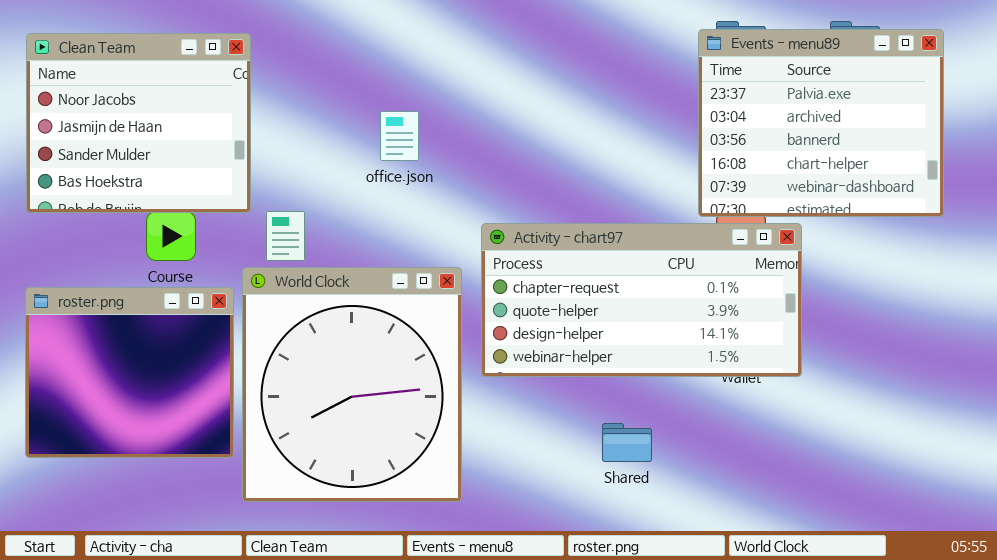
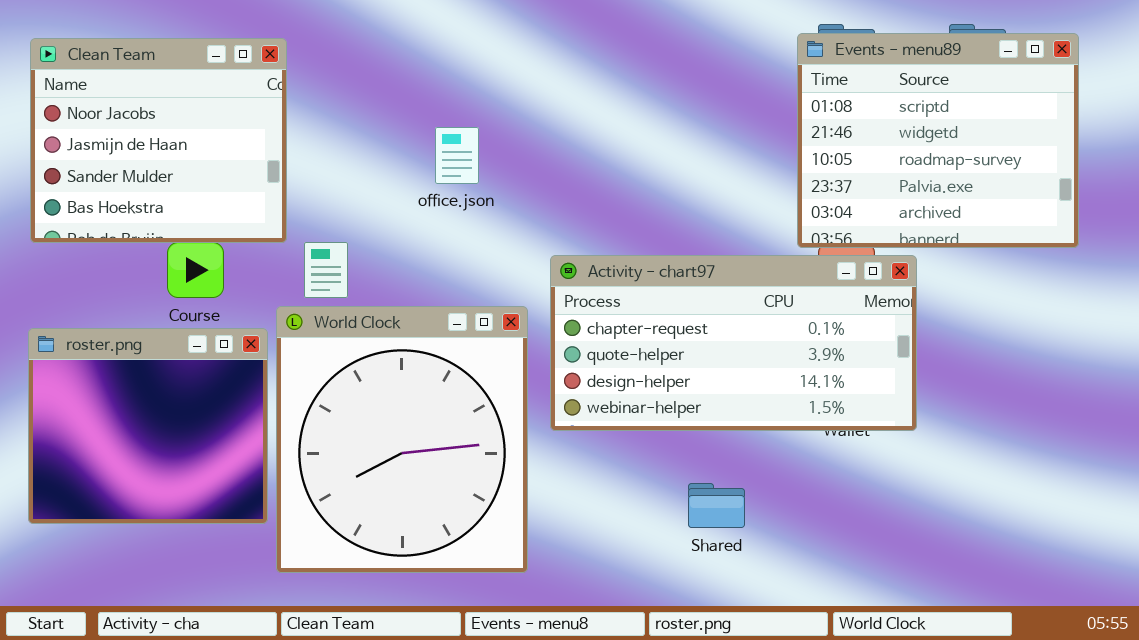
Events - menu89: [698,29,944,217] -> [797,33,1079,248], scrolled up 3 rows

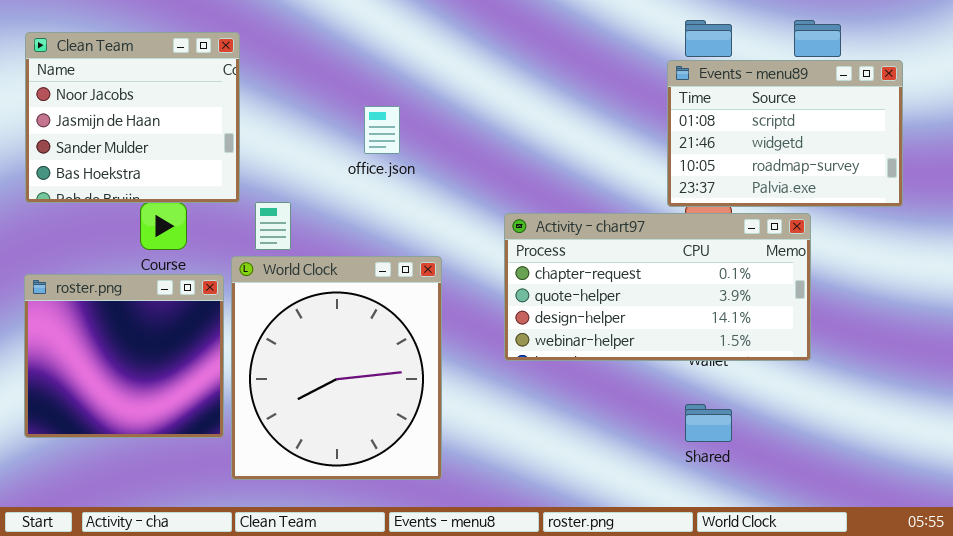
Events - menu89: [797,33,1079,248] -> [667,60,903,207], resized
Activity - chart97: [550,255,917,431] -> [504,213,811,361], moved
Shared: [688,483,745,528] -> [685,404,732,442], moved

